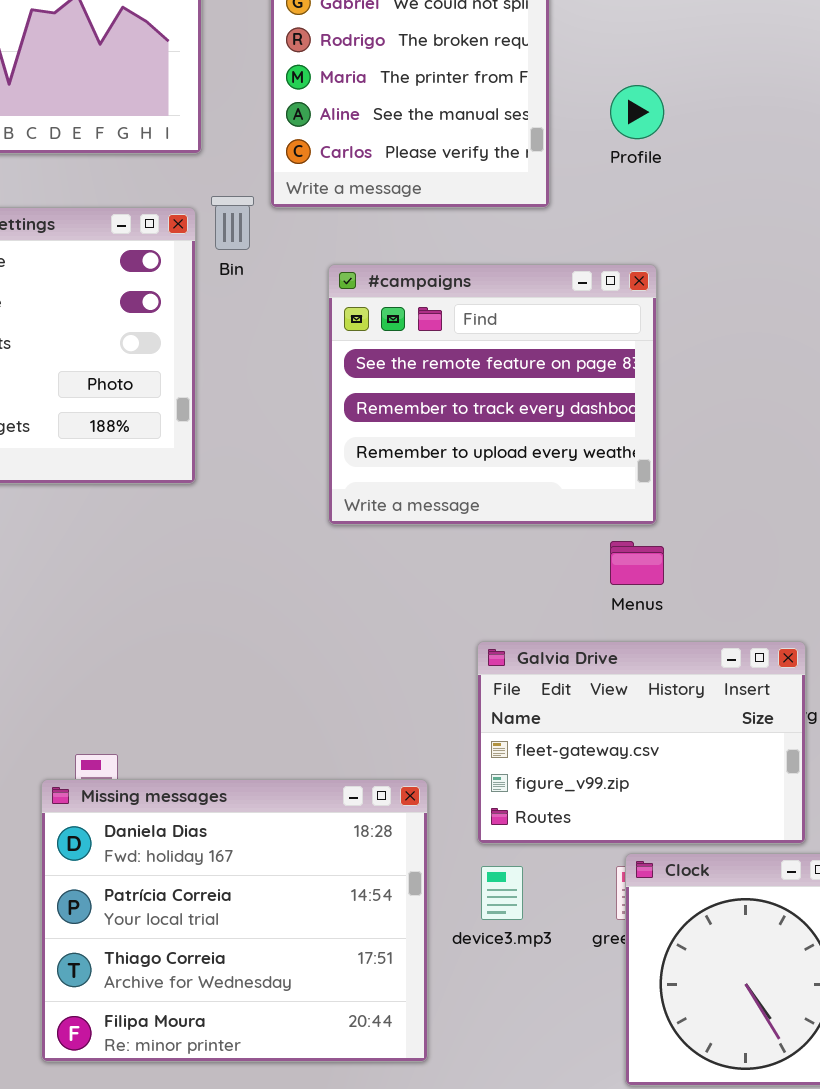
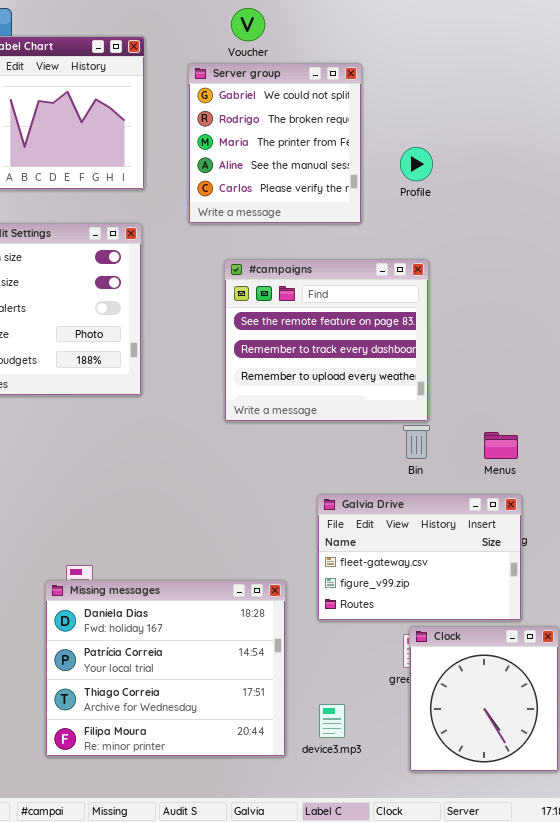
Bin: [211,196,254,250] -> [403,425,430,459], moved
Menus: [610,541,664,585] -> [484,432,518,459], moved
device3.mp3: [481,866,523,920] -> [319,704,345,738], moved

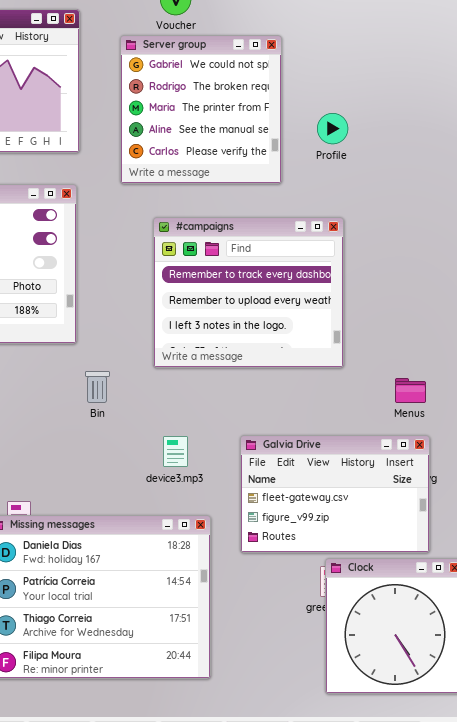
#campaigns: [224,259,429,422] -> [153,217,344,368], scrolled down 1 row
Bin: [403,425,430,459] -> [85,371,110,403], moved
device3.mp3: [319,704,345,738] -> [163,436,188,467], moved

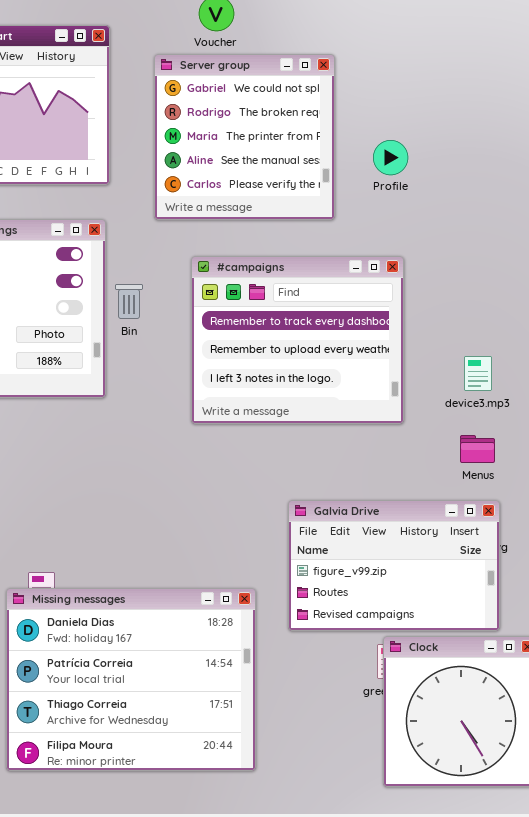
Bin: [85,371,110,403] -> [115,284,143,319], moved
Galvia Drive: [240,435,430,553] -> [288,500,500,631], scrolled down 1 row
device3.mp3: [163,436,188,467] -> [464,356,492,391], moved

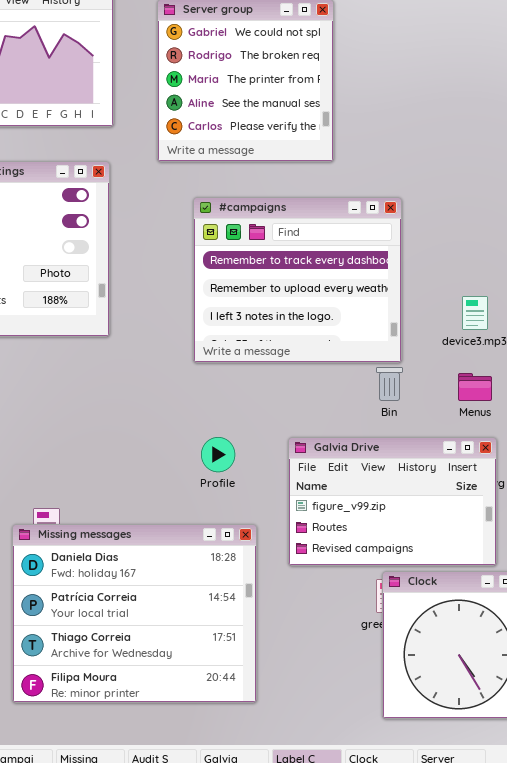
Profile: [373,140,408,175] -> [201,437,235,472], moved
Bin: [115,284,143,319] -> [376,367,403,401], moved

